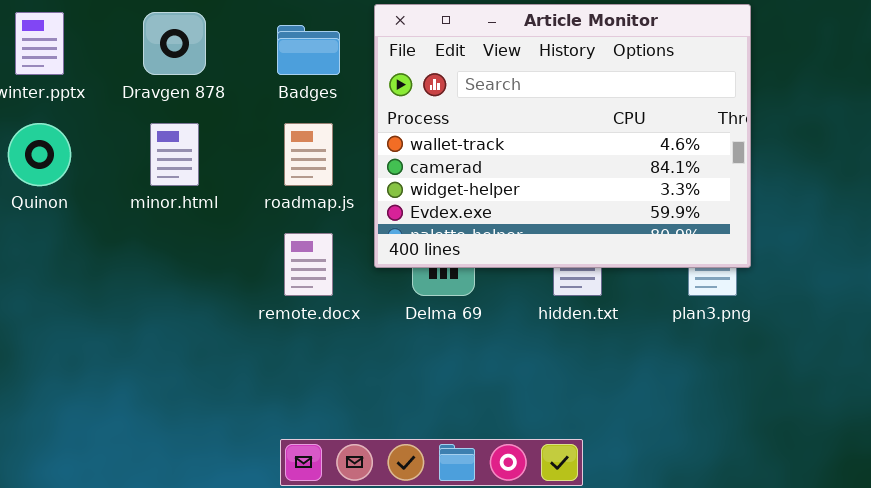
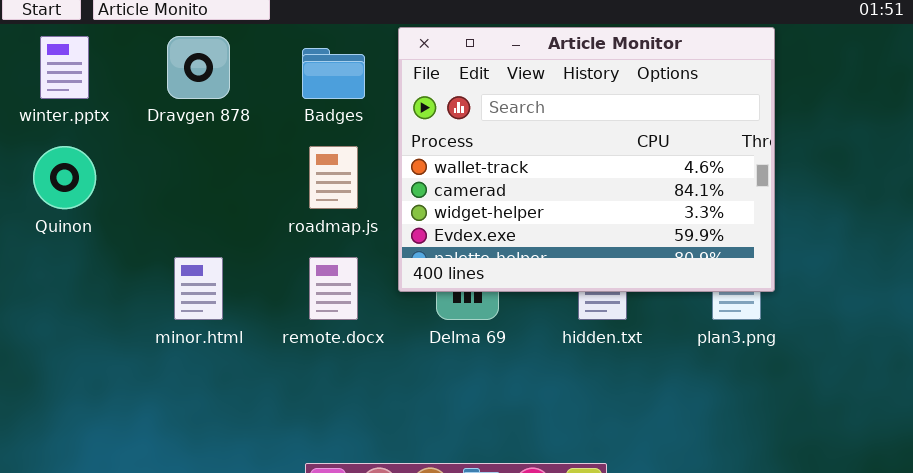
minor.html: [150,123,199,186] -> [174,257,223,320], moved

